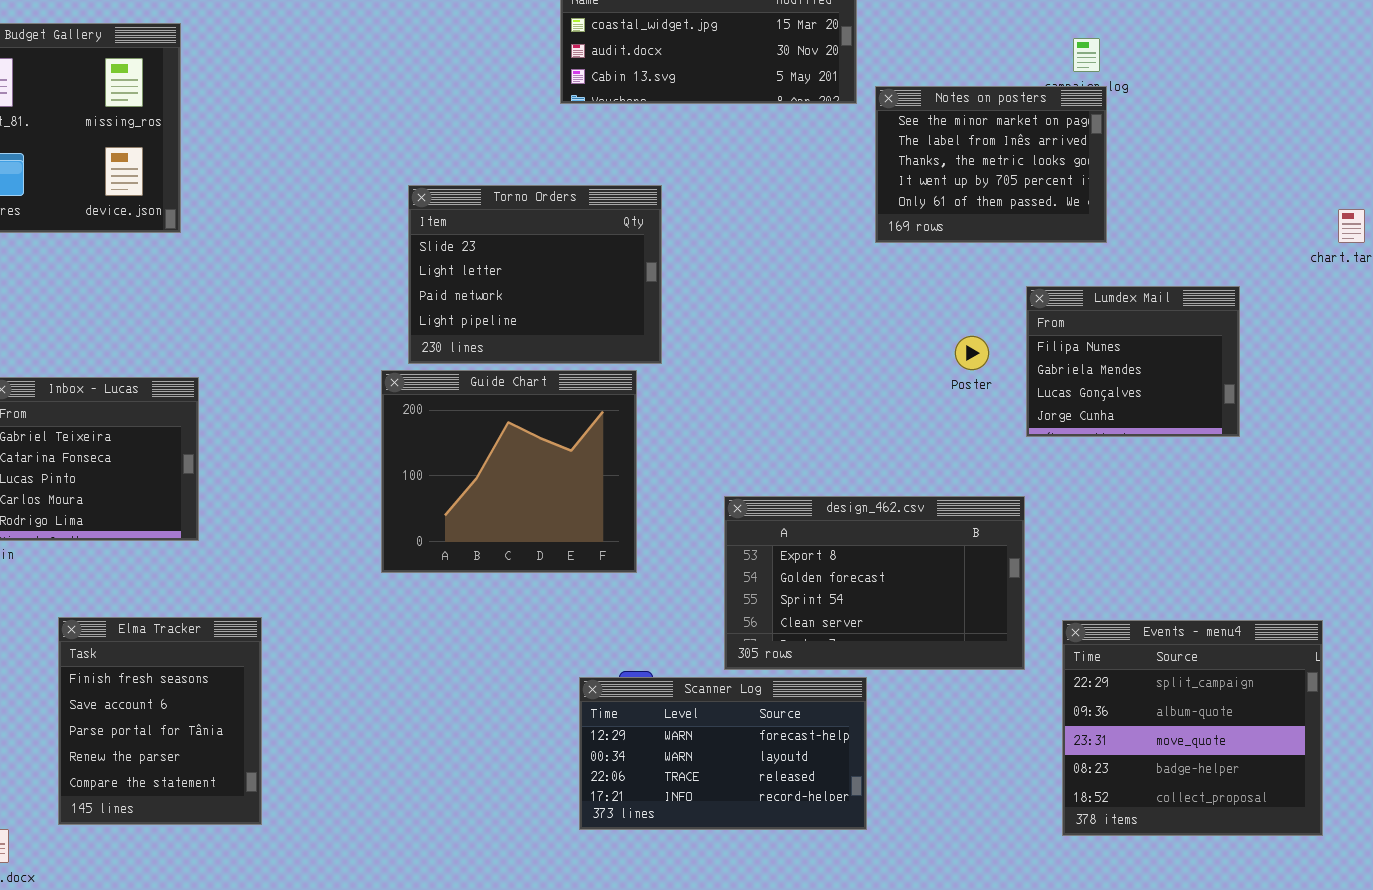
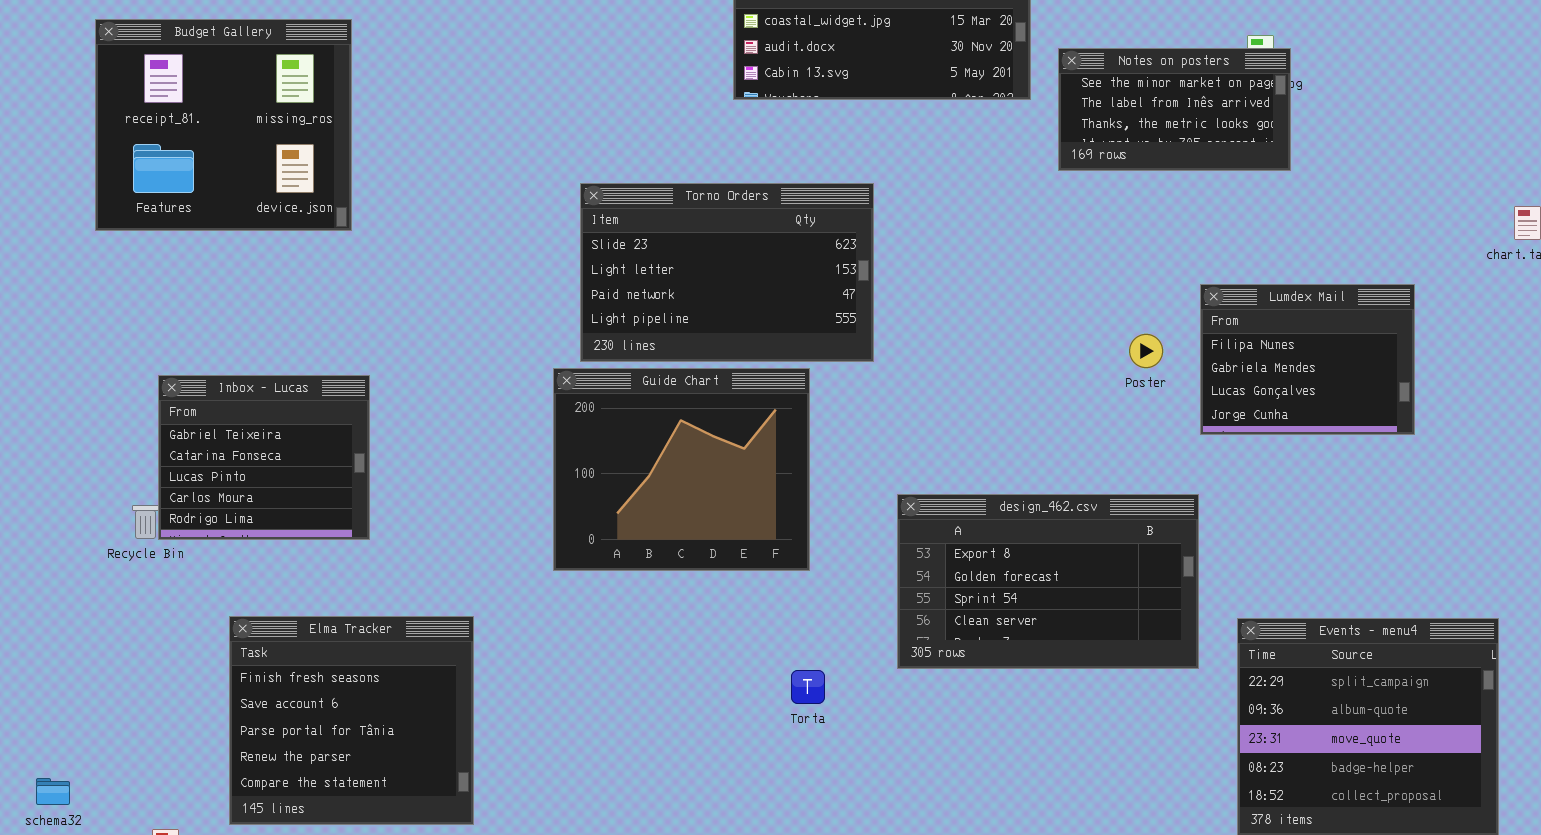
Notes on posters: [875,86,1107,243] -> [1058,48,1291,171], moved, resized
Torno Orders: [408,185,662,364] -> [580,183,874,362], resized
Elma Tracker: [58,617,262,825] -> [229,616,474,825], resized
Scanner Log: [579,677,867,830] -> none, closed

